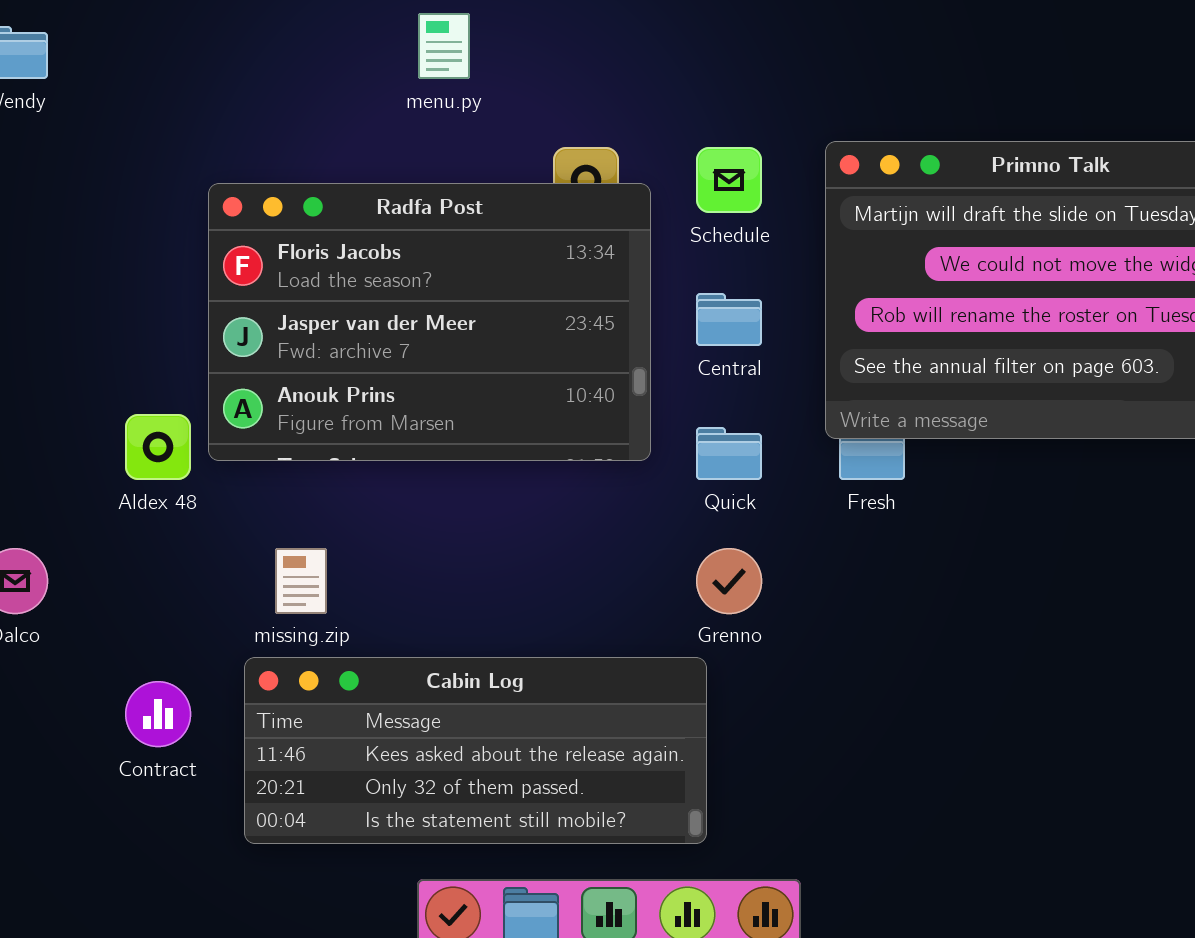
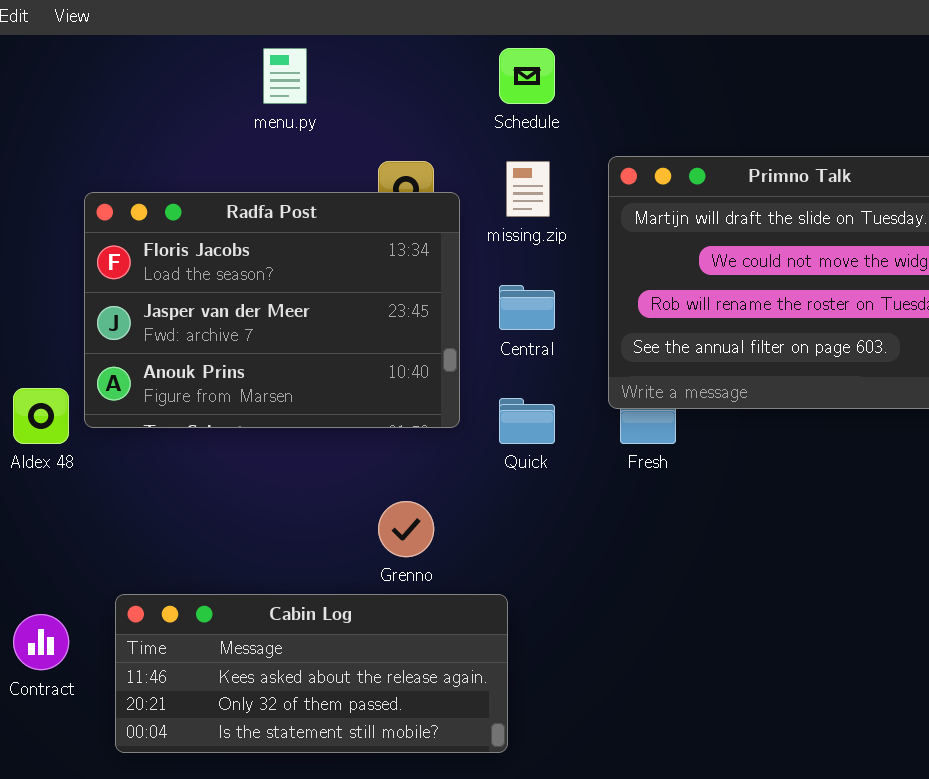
Schedule: [696,147,762,213] -> [499,48,555,104], moved
missing.zip: [275,548,327,614] -> [506,161,550,217], moved
Grenno: [696,548,762,614] -> [378,501,434,557], moved

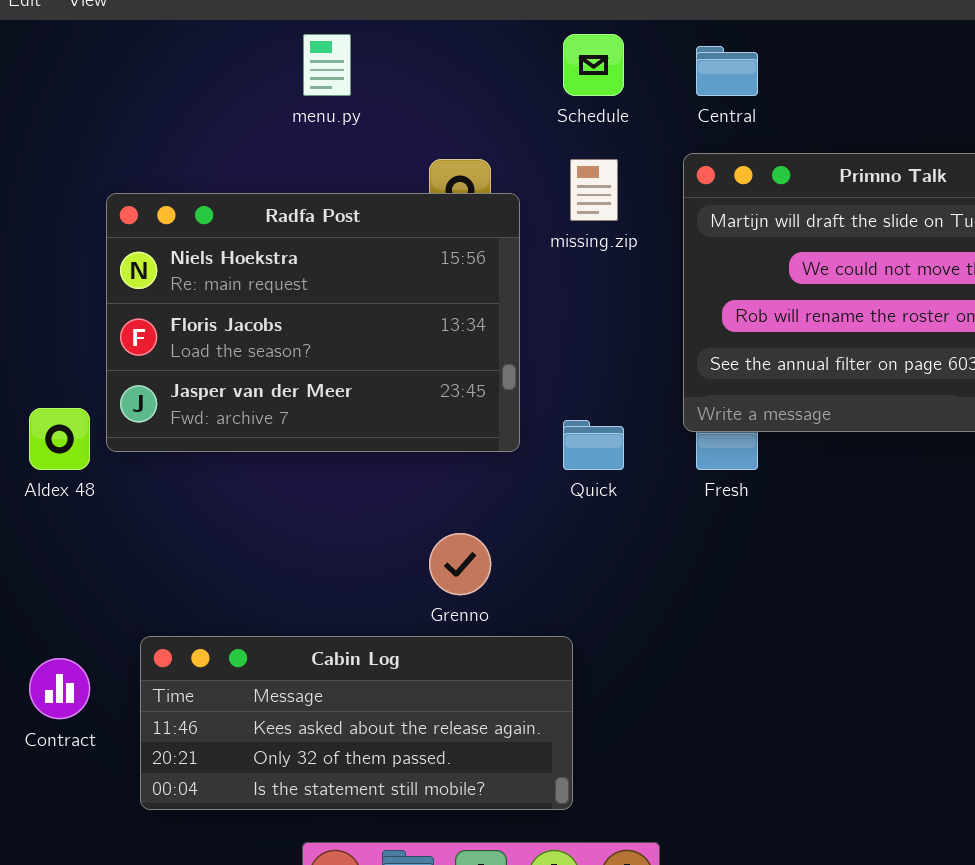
Radfa Post: [84,192,460,428] -> [106,193,520,452], scrolled up 1 row
Central: [499,285,555,330] -> [696,46,758,96], moved

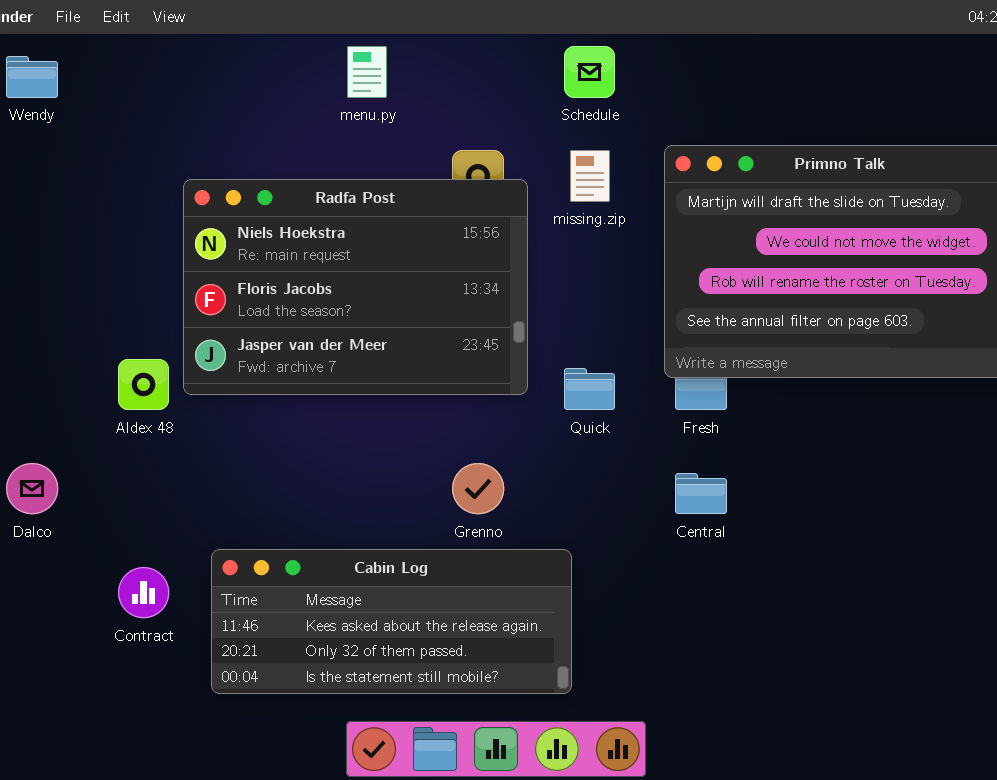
Central: [696,46,758,96] -> [675,473,727,514], moved

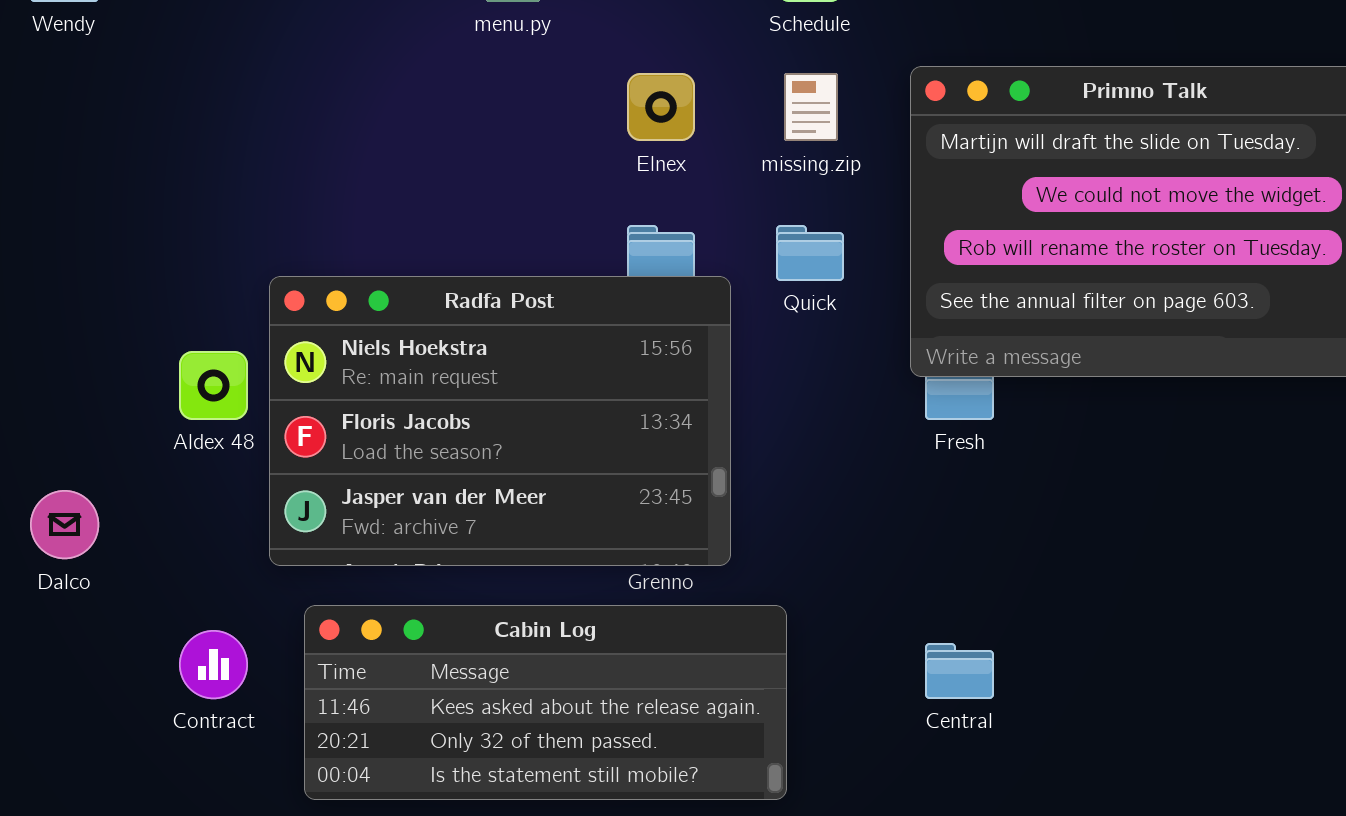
Radfa Post: [183,179,528,395] -> [269,276,731,566], moved
Quick: [564,368,615,410] -> [776,225,844,281], moved
Central: [675,473,727,514] -> [925,643,994,699], moved

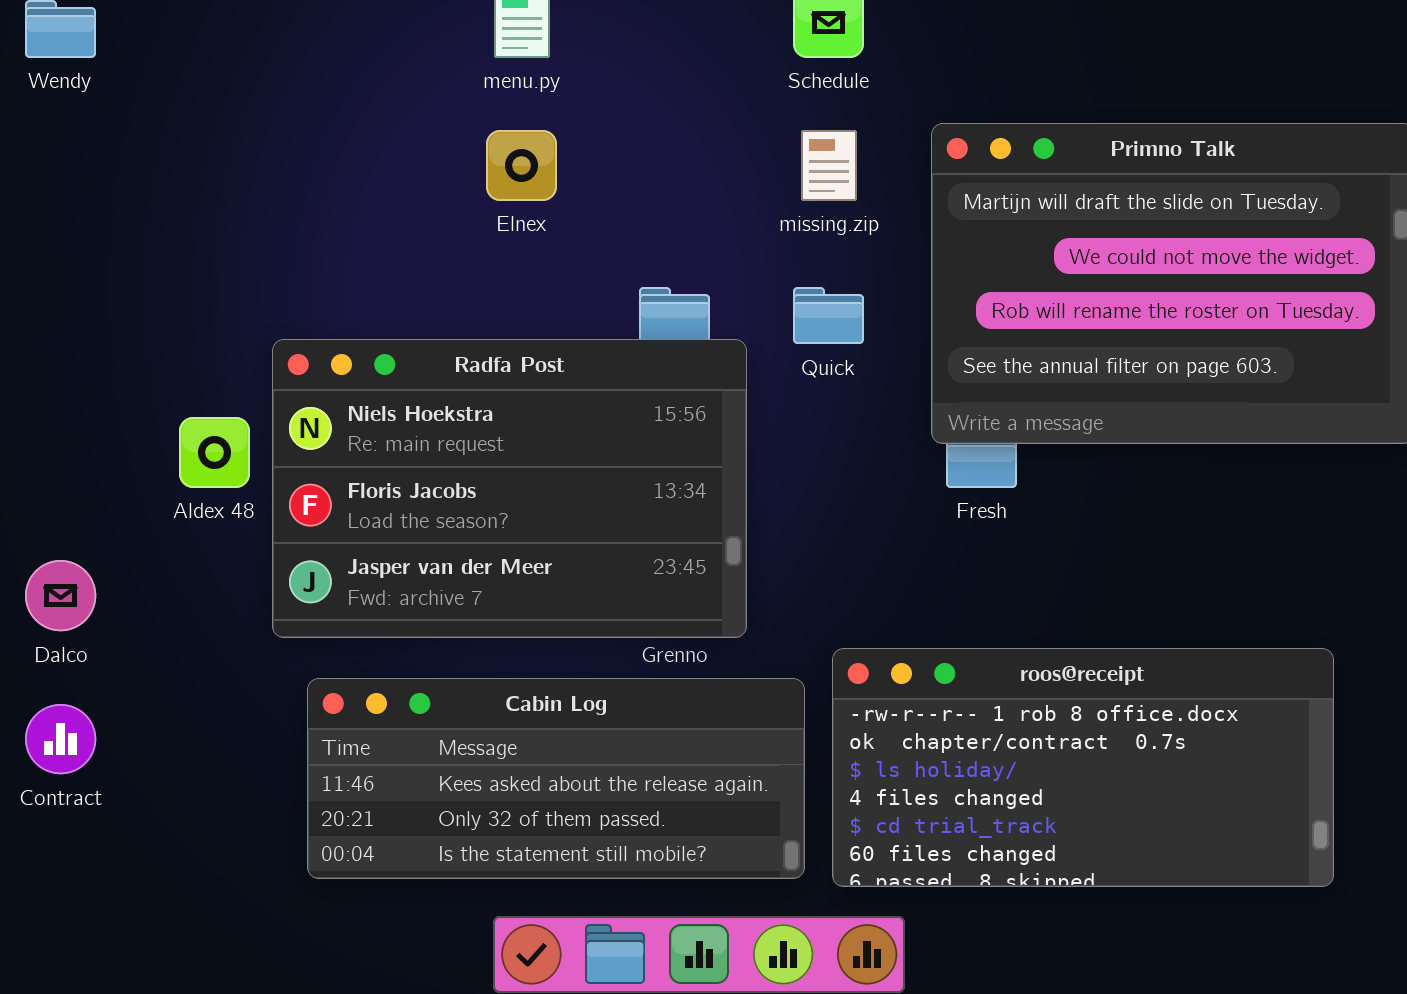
Elnex: [627,73,695,141] -> [486,130,557,201], moved
roos@receipt: none -> [832,648,1334,887], opened
Contract: [179,630,248,699] -> [25,704,96,774], moved

